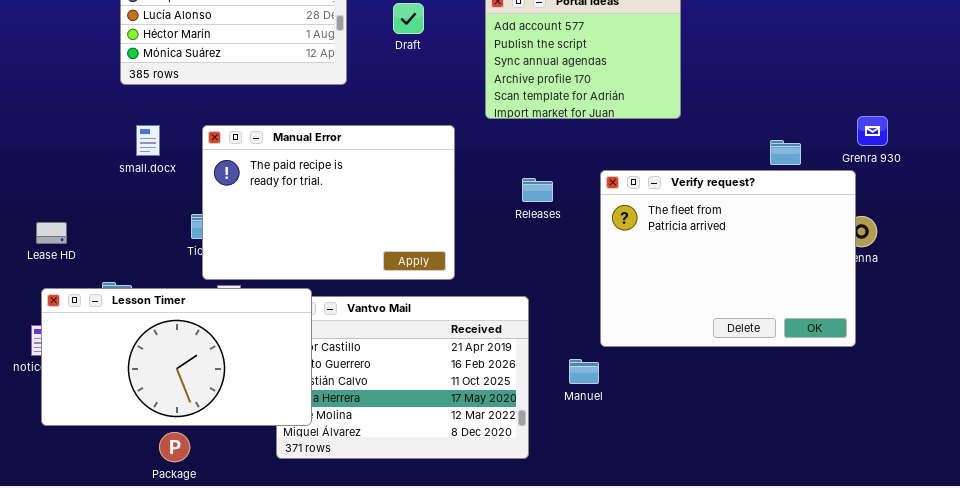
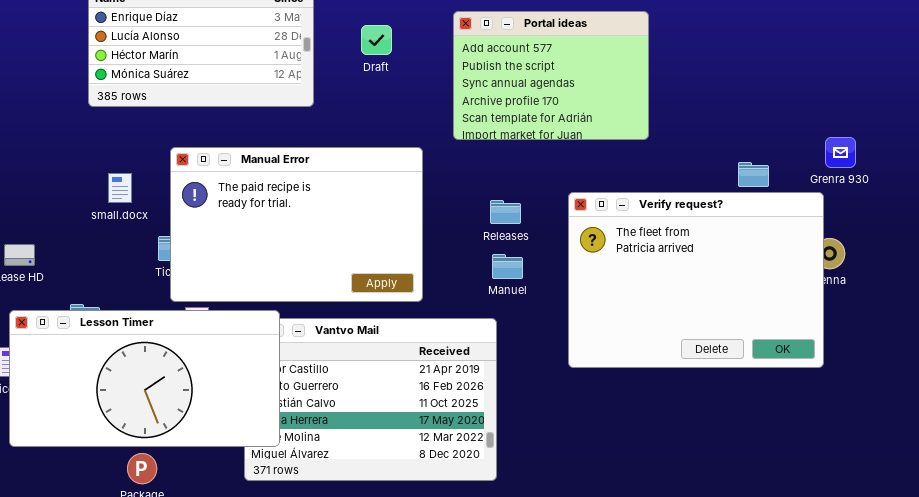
small.docx: [136,125,160,156] -> [108,173,132,203], moved
Manuel: [569,359,599,384] -> [492,254,523,279], moved

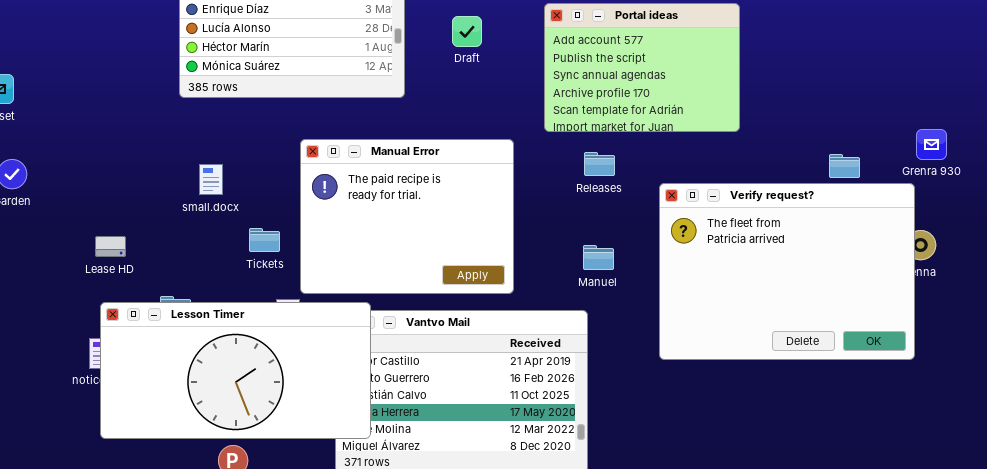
Manual Error: [170,147,423,302] -> [300,139,514,294], resized
Releases: [490,200,521,224] -> [584,152,615,176], moved

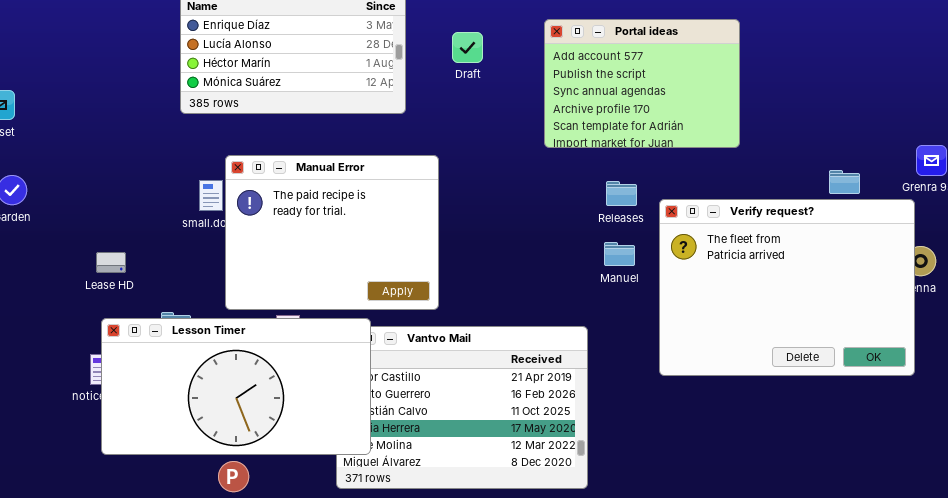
Manual Error: [300,139,514,294] -> [225,155,439,310], moved
Releases: [584,152,615,176] -> [606,181,637,206], moved
Manuel: [583,245,614,270] -> [604,242,635,266], moved

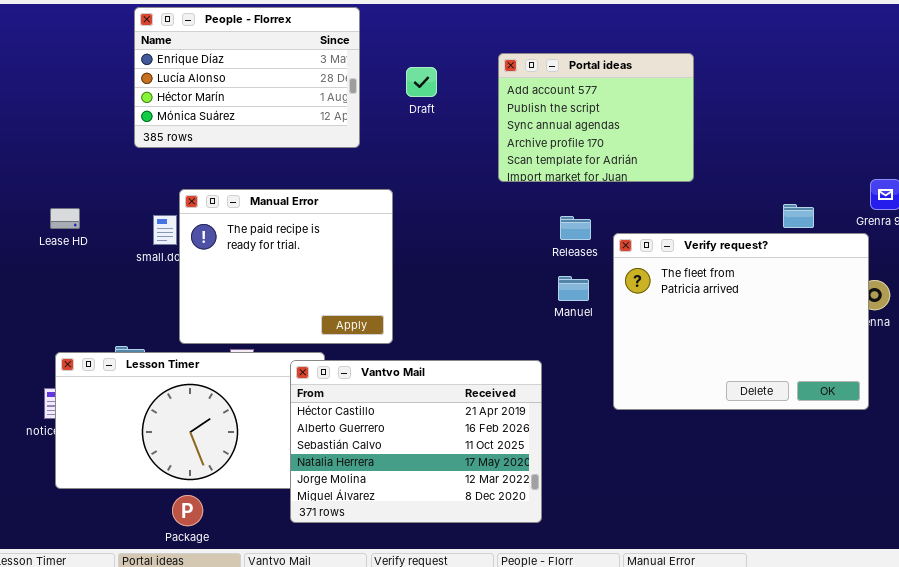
Lease HD: [96,252,126,273] -> [50,208,80,229], moved
Vantvo Mail: [336,326,588,489] -> [290,360,542,523], raised

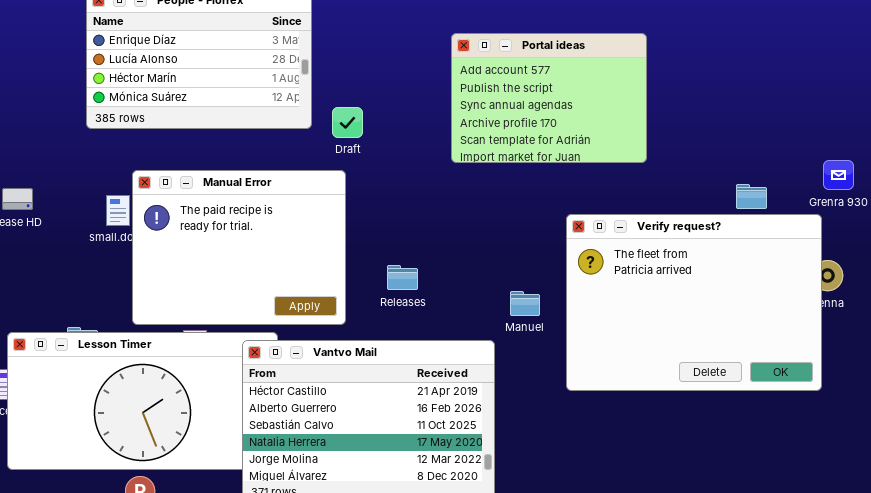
Draft: [406,67,437,97] -> [332,107,363,138], moved
Releases: [560,216,591,240] -> [387,265,418,290], moved
Manuel: [558,276,589,301] -> [510,291,540,316], moved

